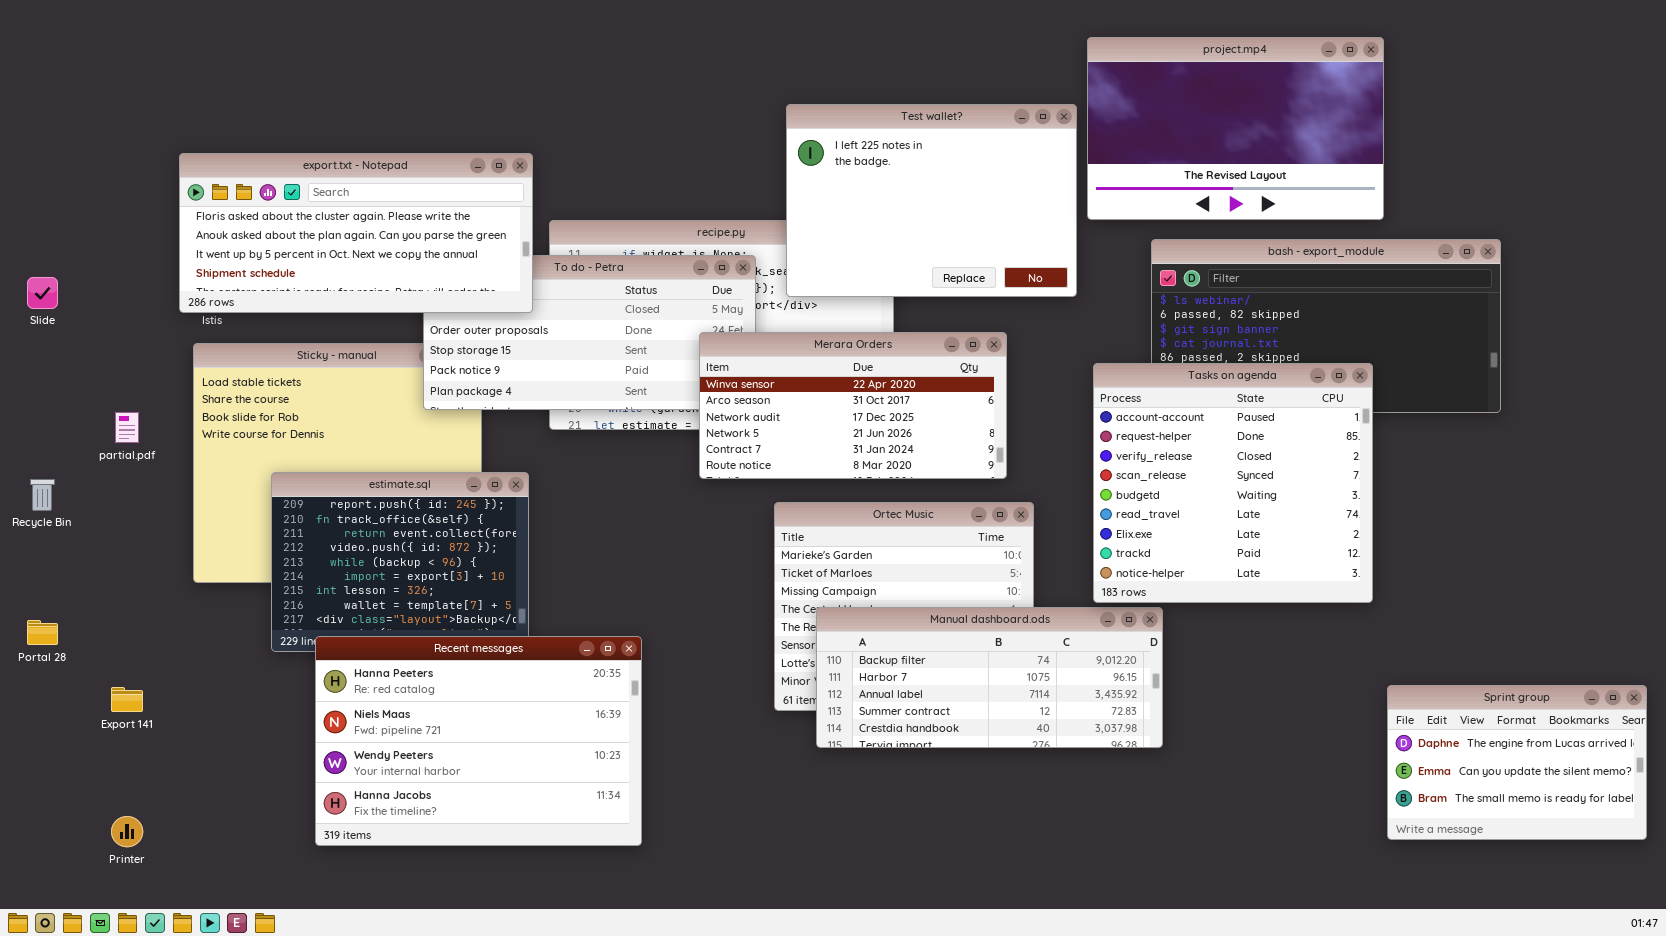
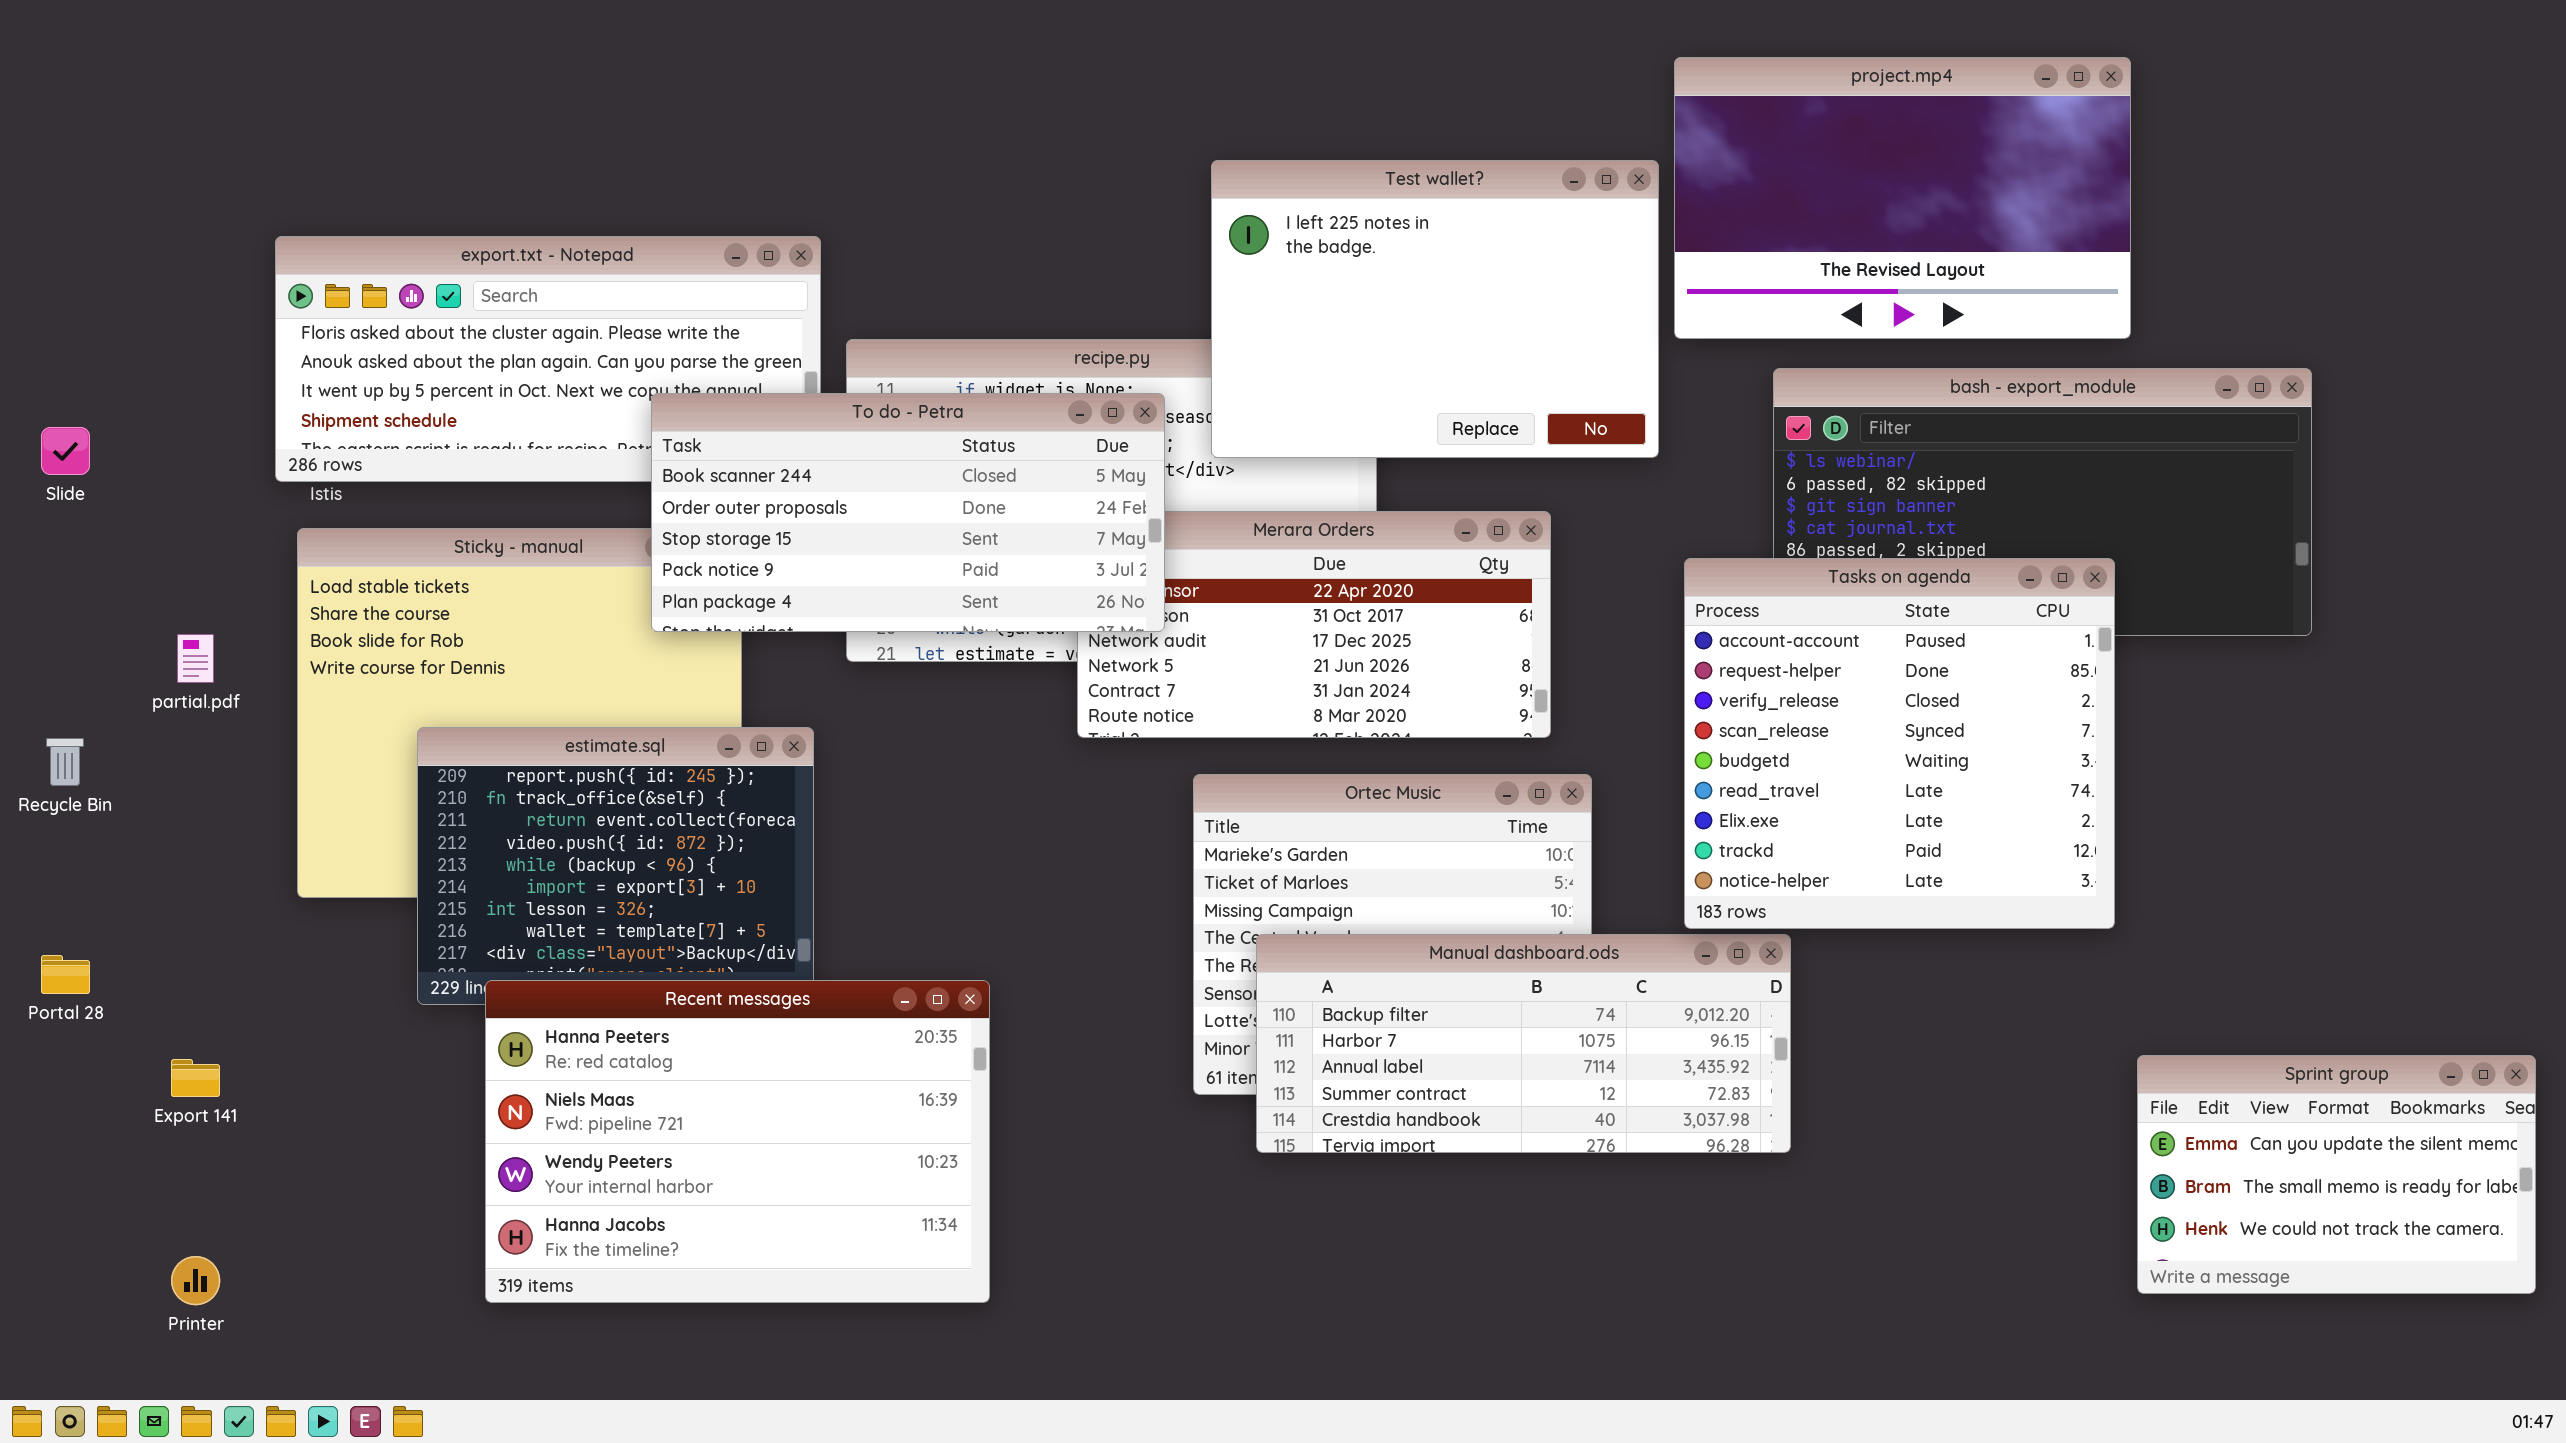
To do - Petra: [423,255,756,410] -> [651,393,1165,632], raised
Sprint group: [1387,685,1647,840] -> [2137,1055,2536,1294], scrolled down 1 row

